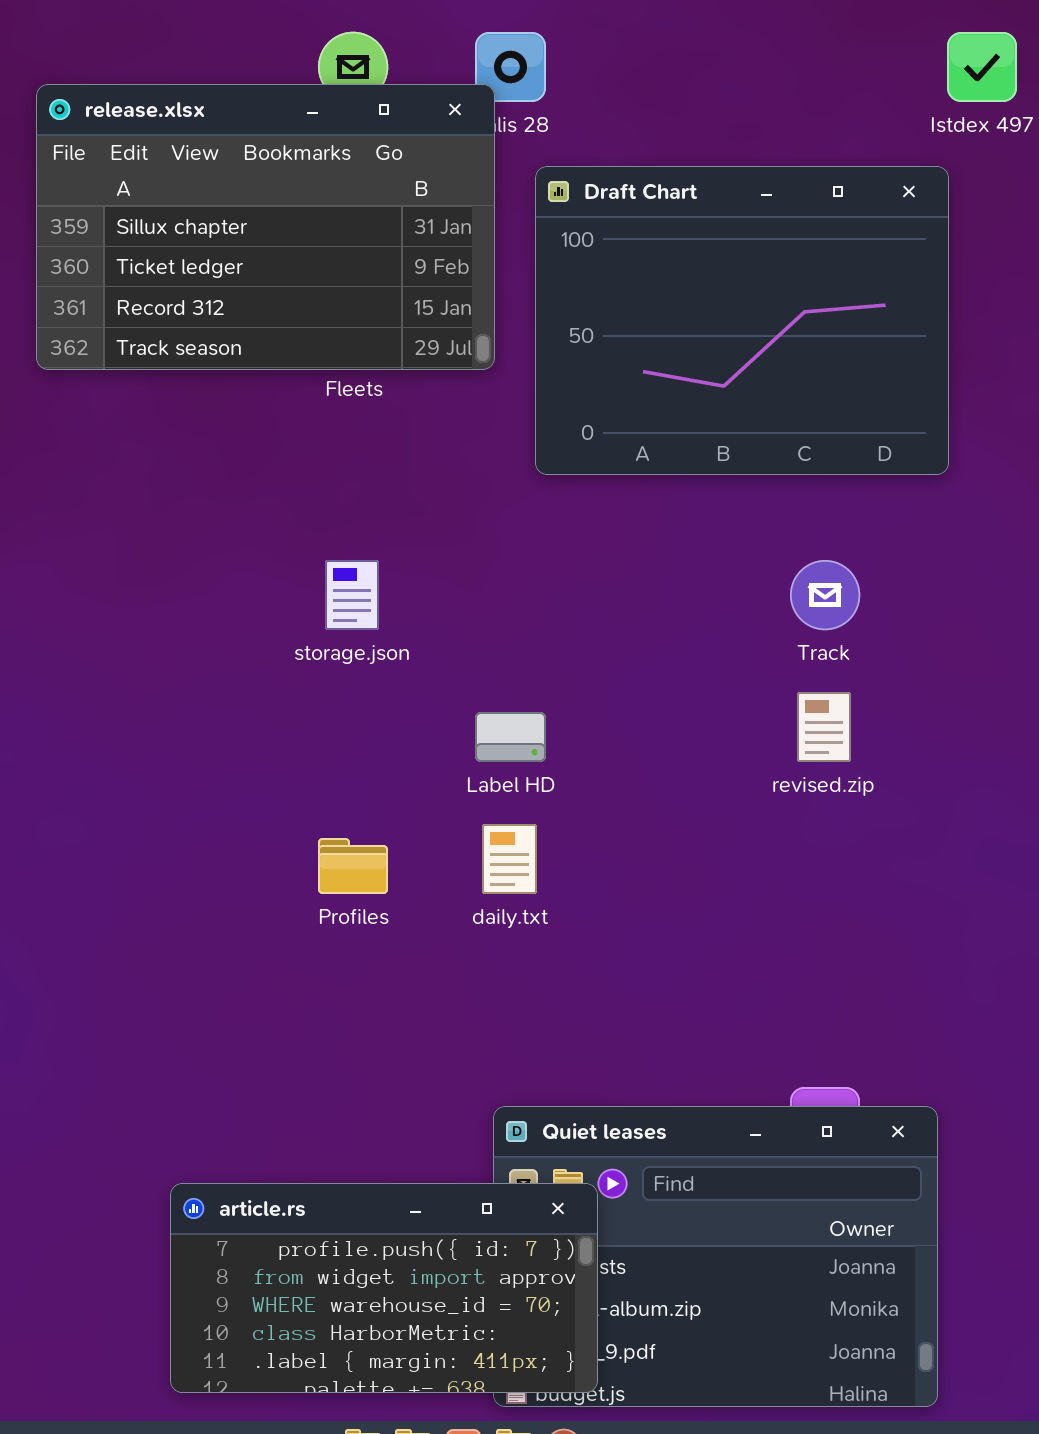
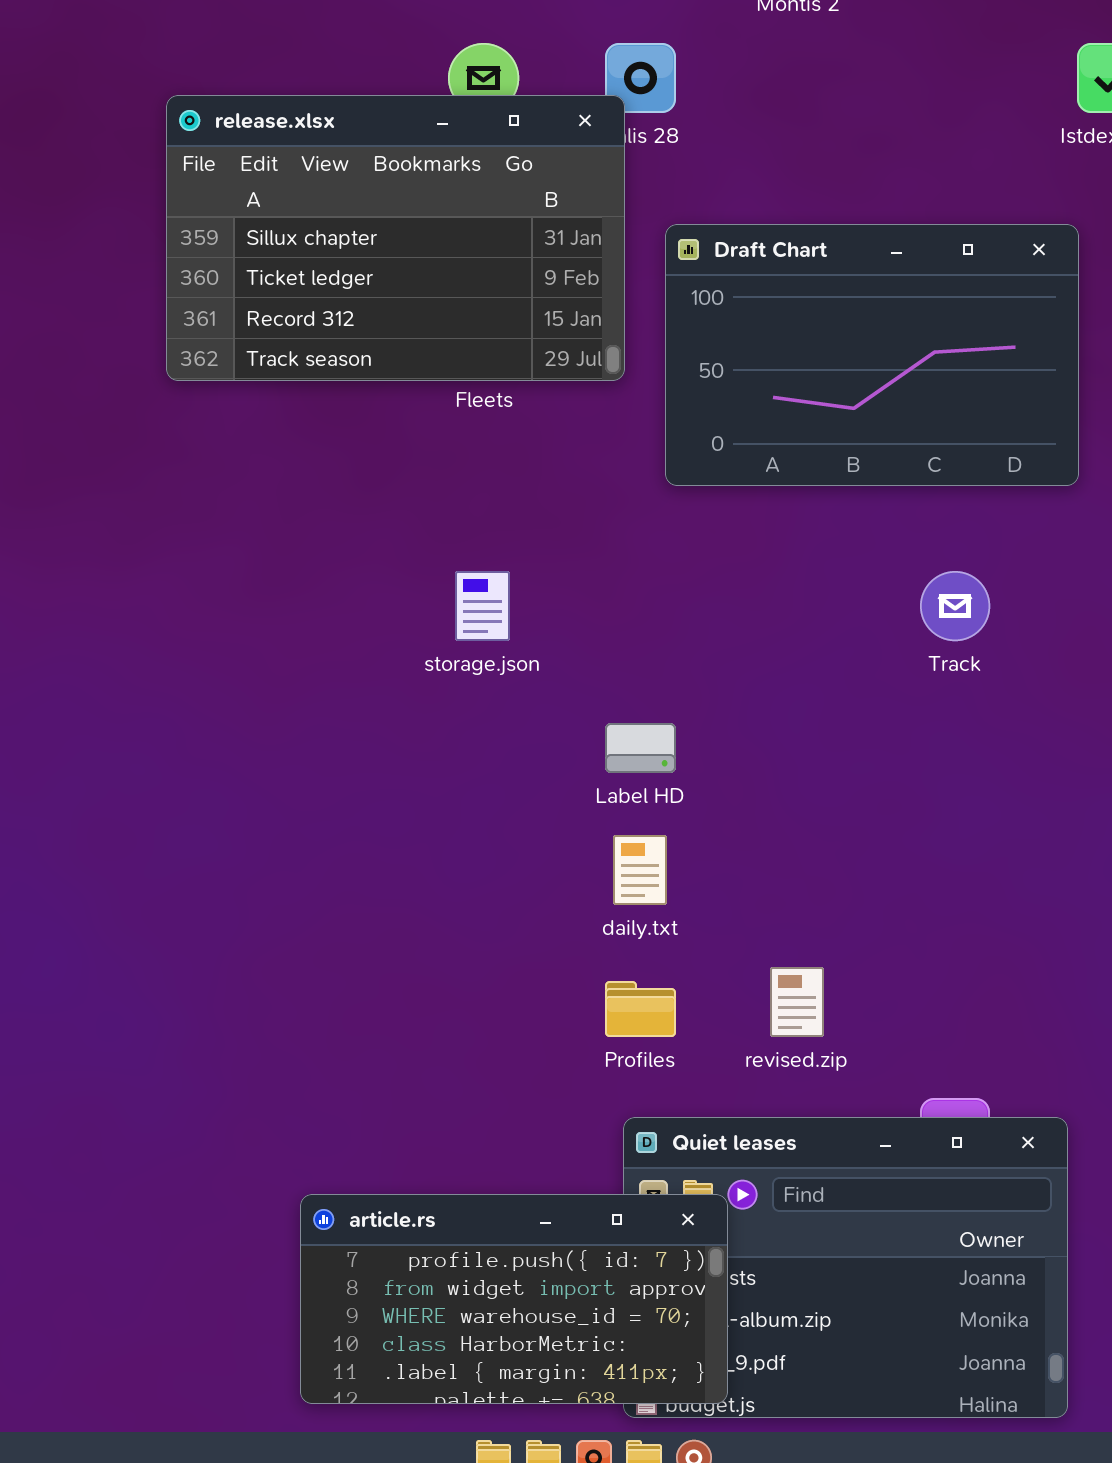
Draft Chart: [535,166,949,475] -> [665,224,1079,486], resized
revised.zip: [797,692,851,762] -> [770,967,824,1037], moved
Profiles: [318,838,388,894] -> [605,981,676,1037], moved

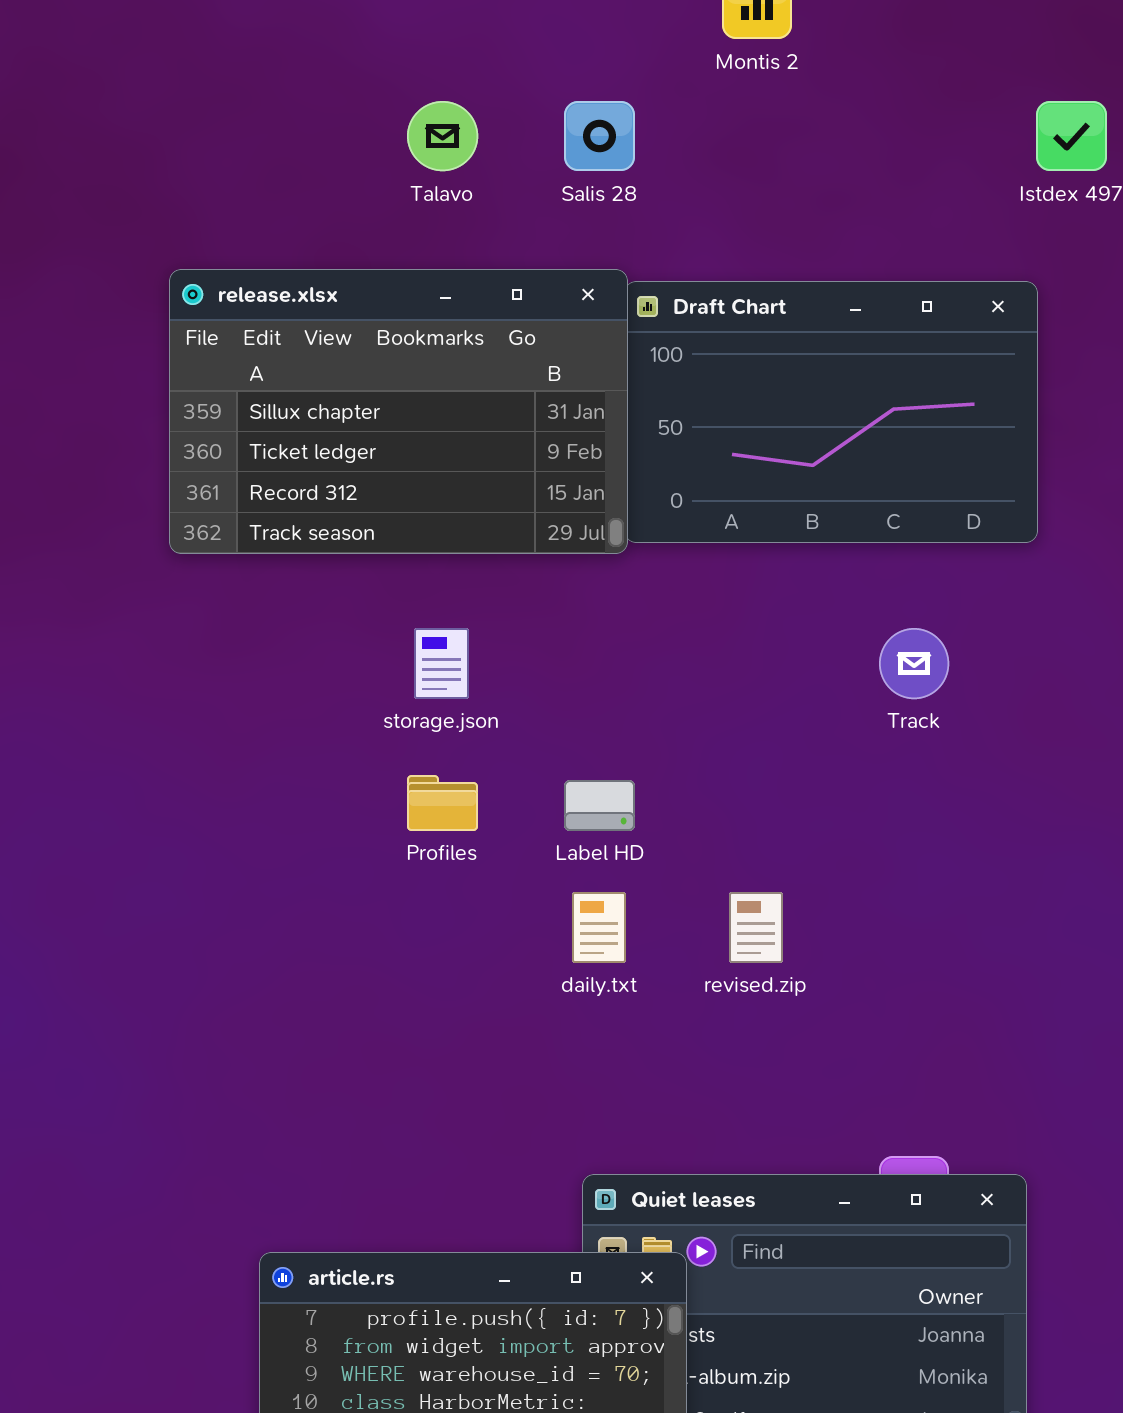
release.xlsx: [166,95,625,381] -> [169,269,628,554], moved
revised.zip: [770,967,824,1037] -> [729,892,783,963], moved
Profiles: [605,981,676,1037] -> [407,775,478,831], moved

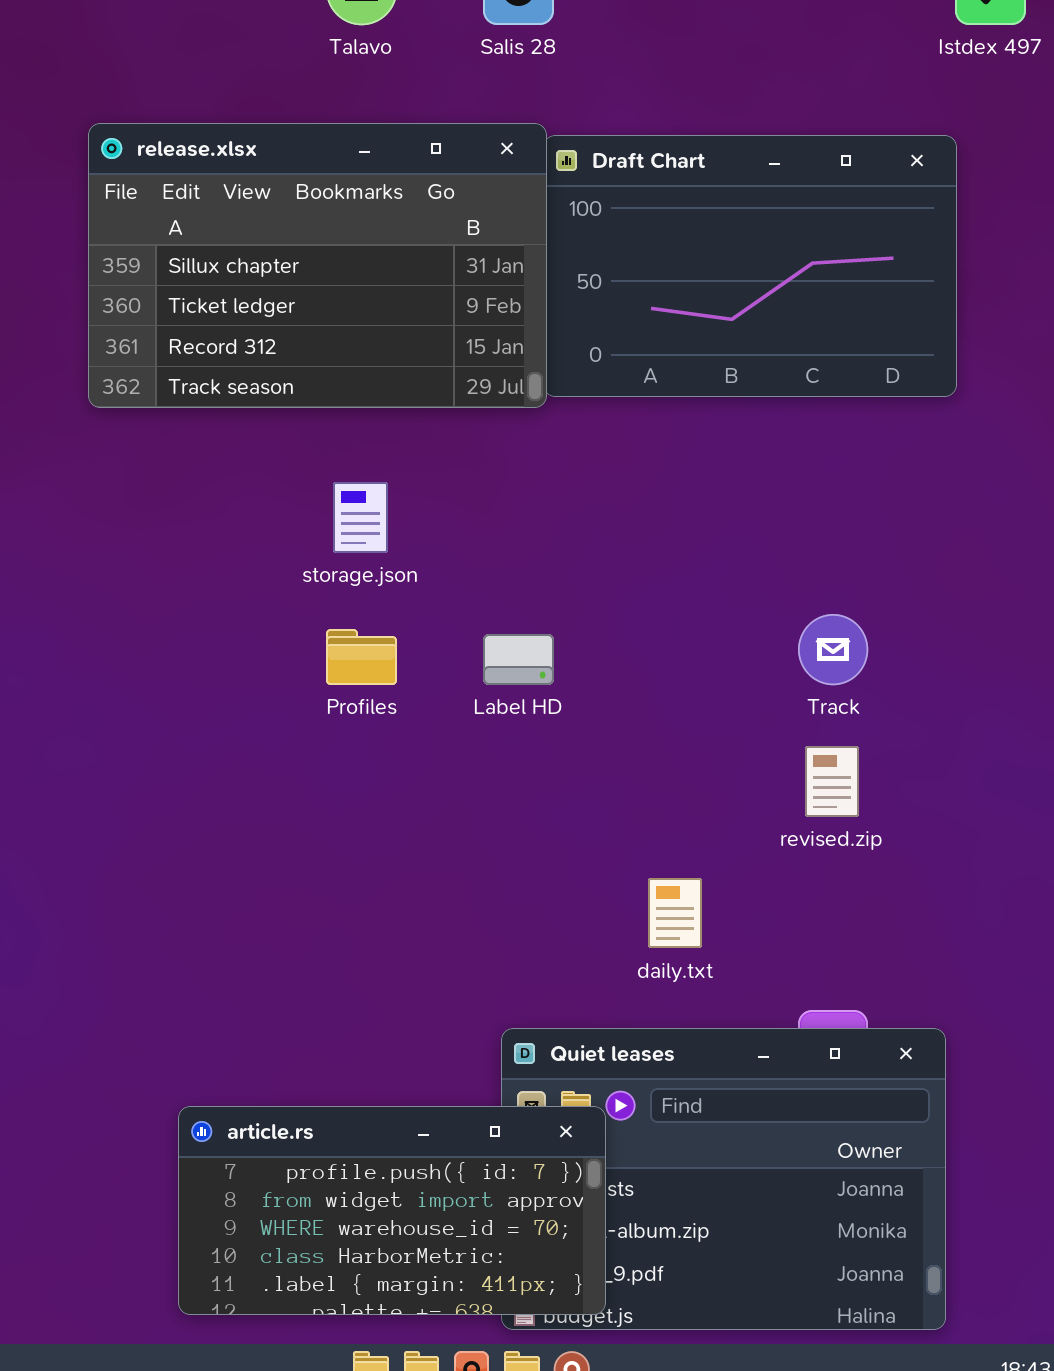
Track: [879,628,949,699] -> [798,614,868,685], moved
daily.txt: [572,892,626,963] -> [648,878,702,948], moved
revised.zip: [729,892,783,963] -> [805,746,859,817], moved

